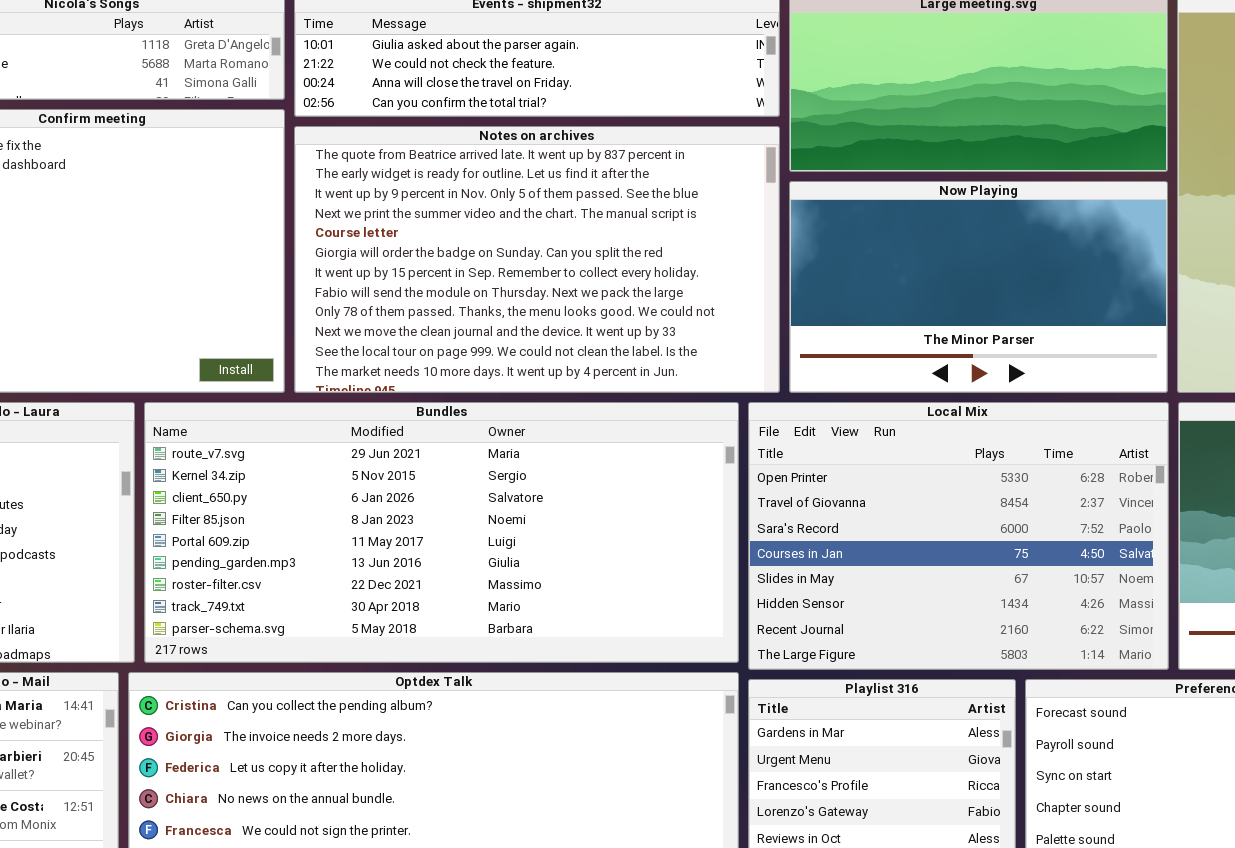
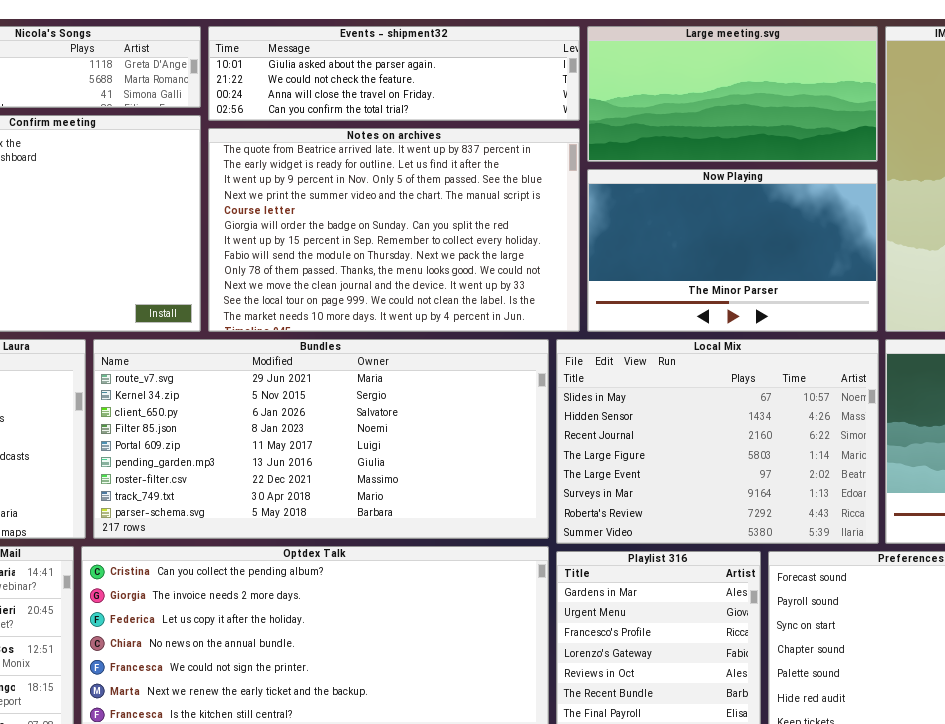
Local Mix: [748,402,1169,670] -> [556,339,879,544], scrolled down 4 rows

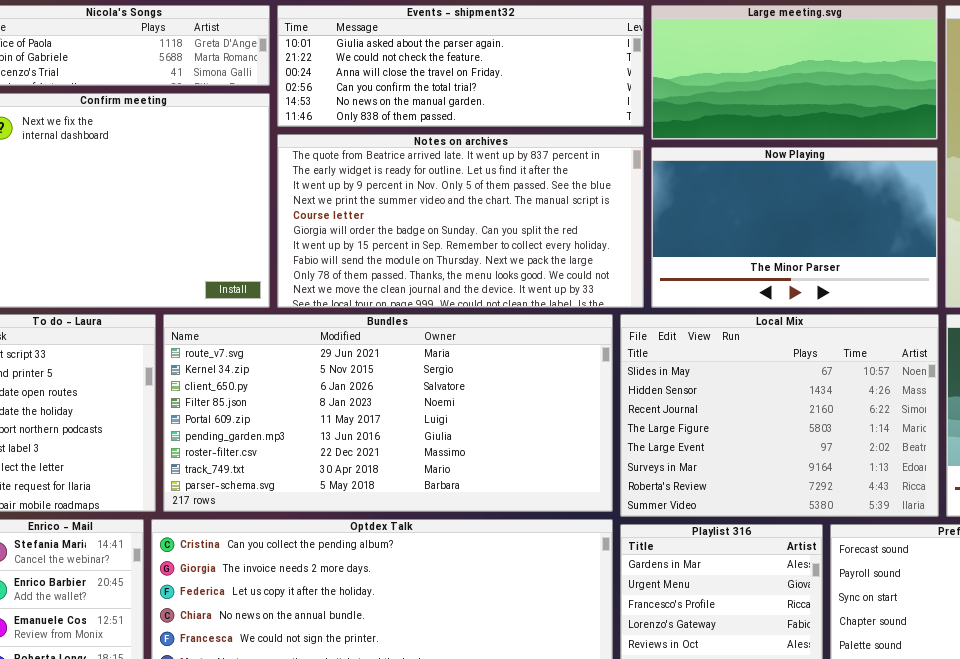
Events - shipment32: [208,26,580,121] -> [277,5,644,127], resized
Notes on archives: [208,128,580,332] -> [277,134,644,308], resized

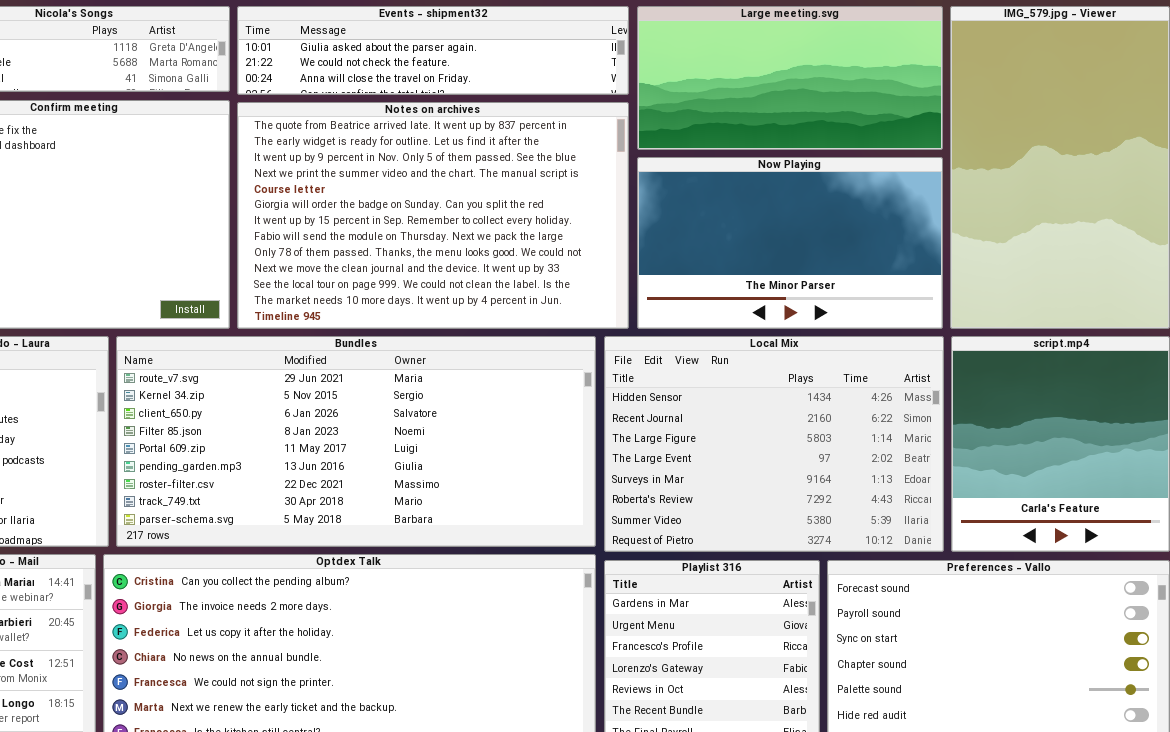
Events - shipment32: [277,5,644,127] -> [237,6,629,95], resized
Notes on archives: [277,134,644,308] -> [237,102,629,329], resized
Local Mix: [620,314,939,517] -> [604,336,944,552], scrolled down 1 row

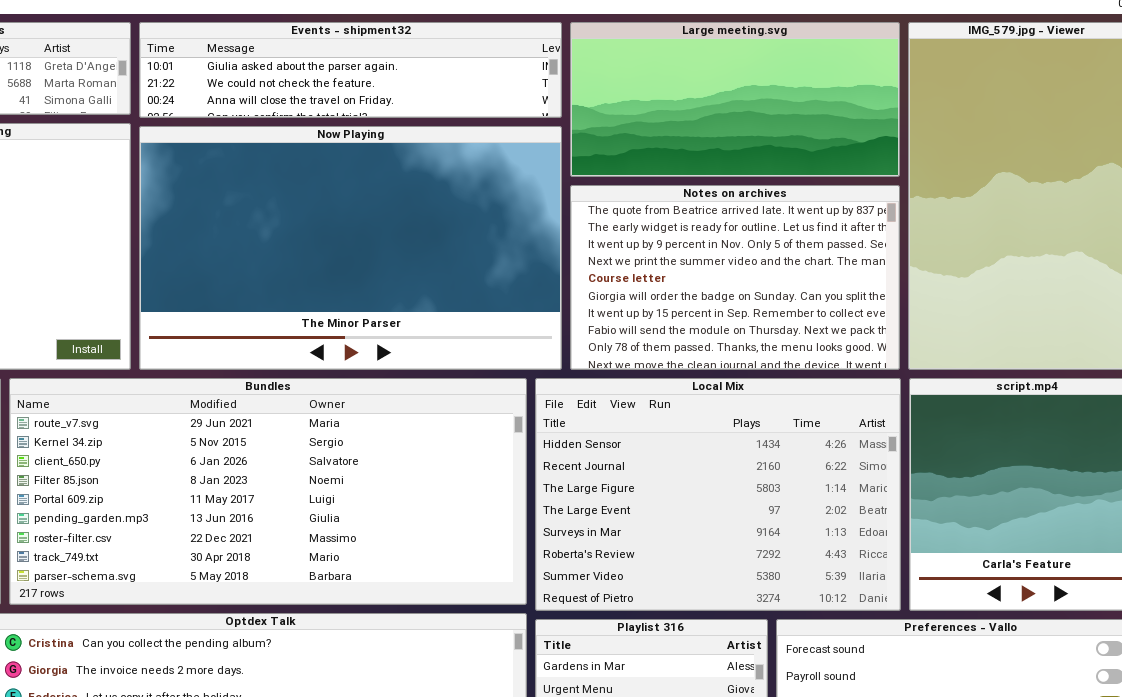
Notes on archives: [237,102,629,329] -> [570,185,900,370], moved, resized
Now Playing: [637,157,943,329] -> [139,126,562,370], moved, resized

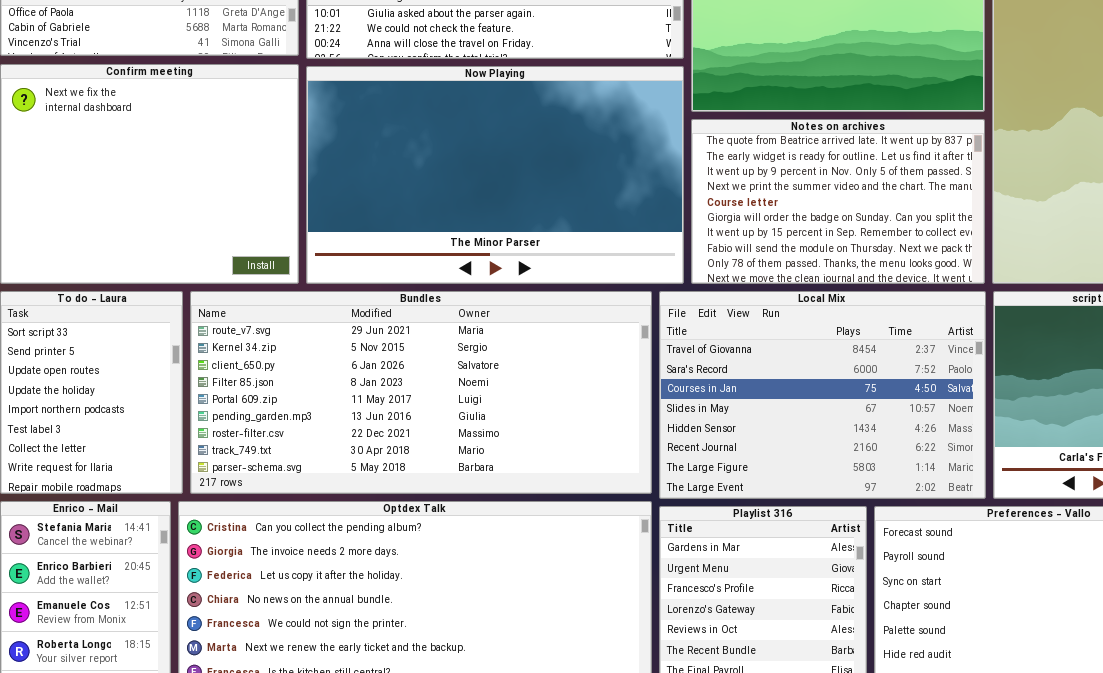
Local Mix: [535,378,901,611] -> [659,291,986,499], scrolled up 4 rows

